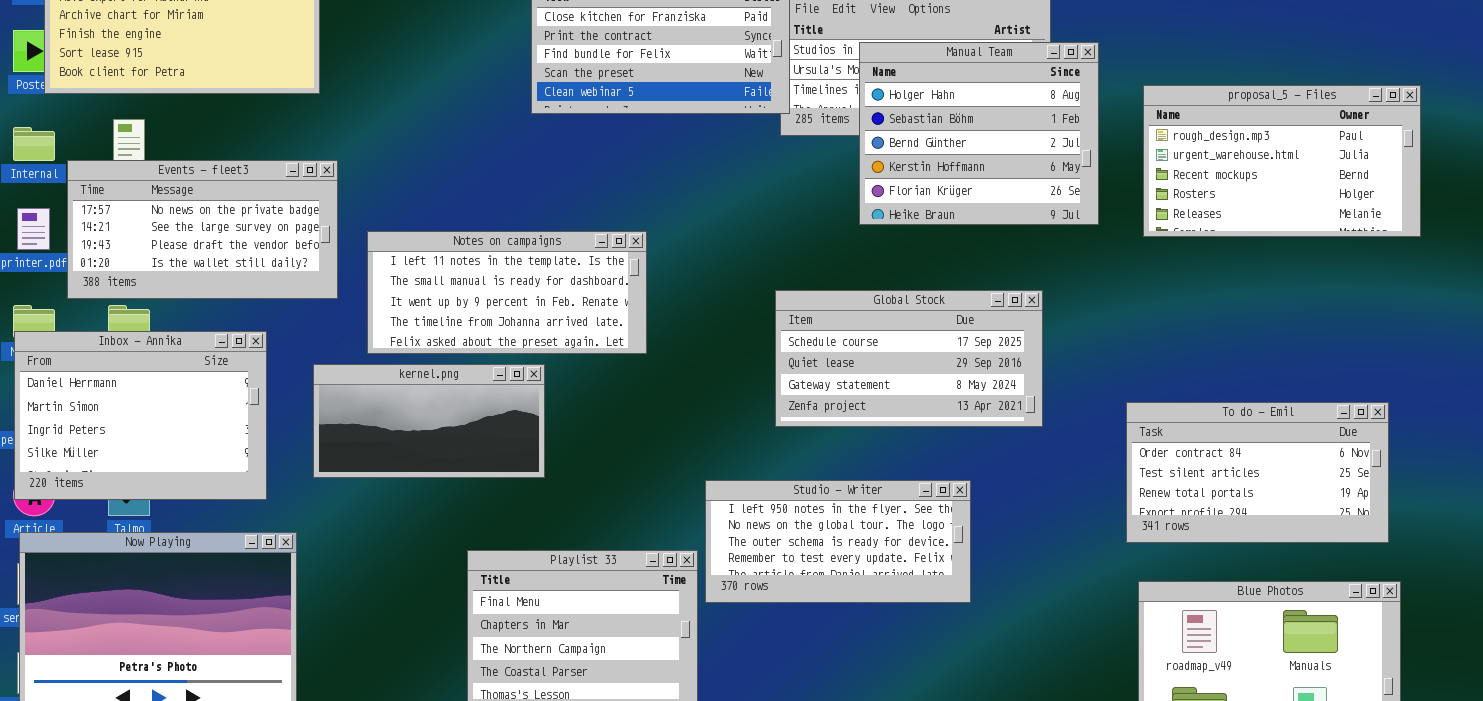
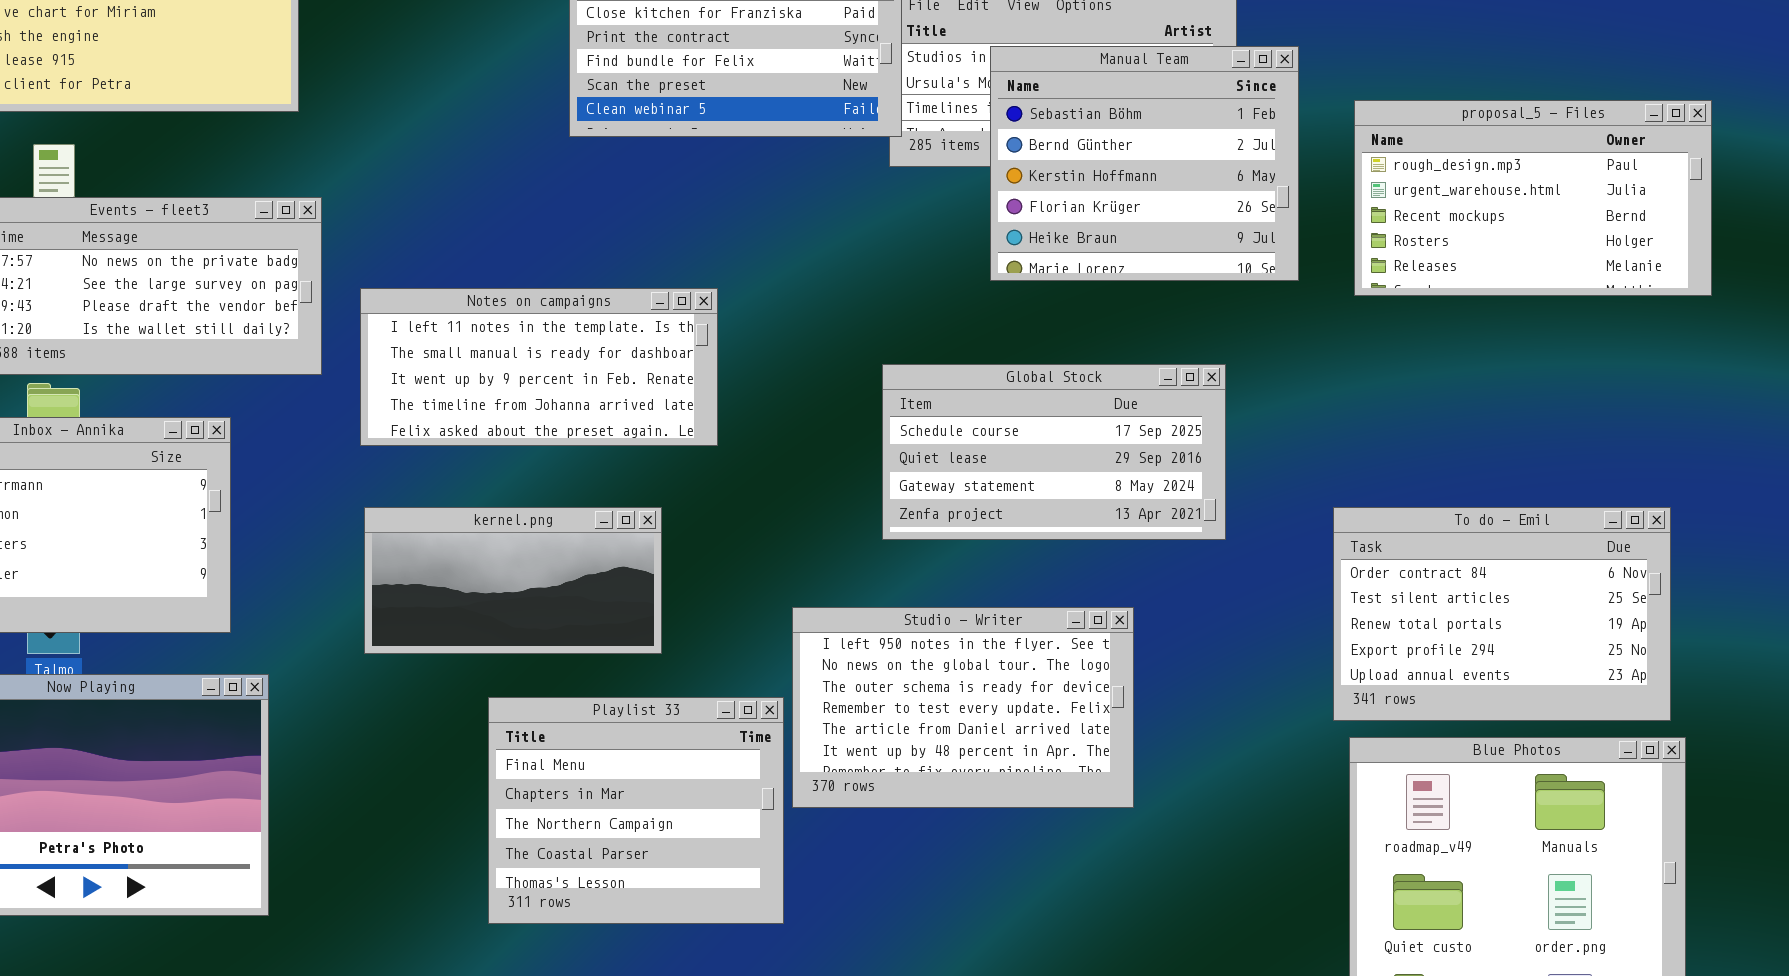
Manual Team: [859,42,1099,225] -> [990,46,1299,281], scrolled down 1 row
kernel.png: [313,364,545,478] -> [364,507,662,654], moved
To do - Emil: [1126,402,1389,543] -> [1333,507,1671,721], resized
Studio - Writer: [705,480,971,603] -> [792,607,1134,808], resized

